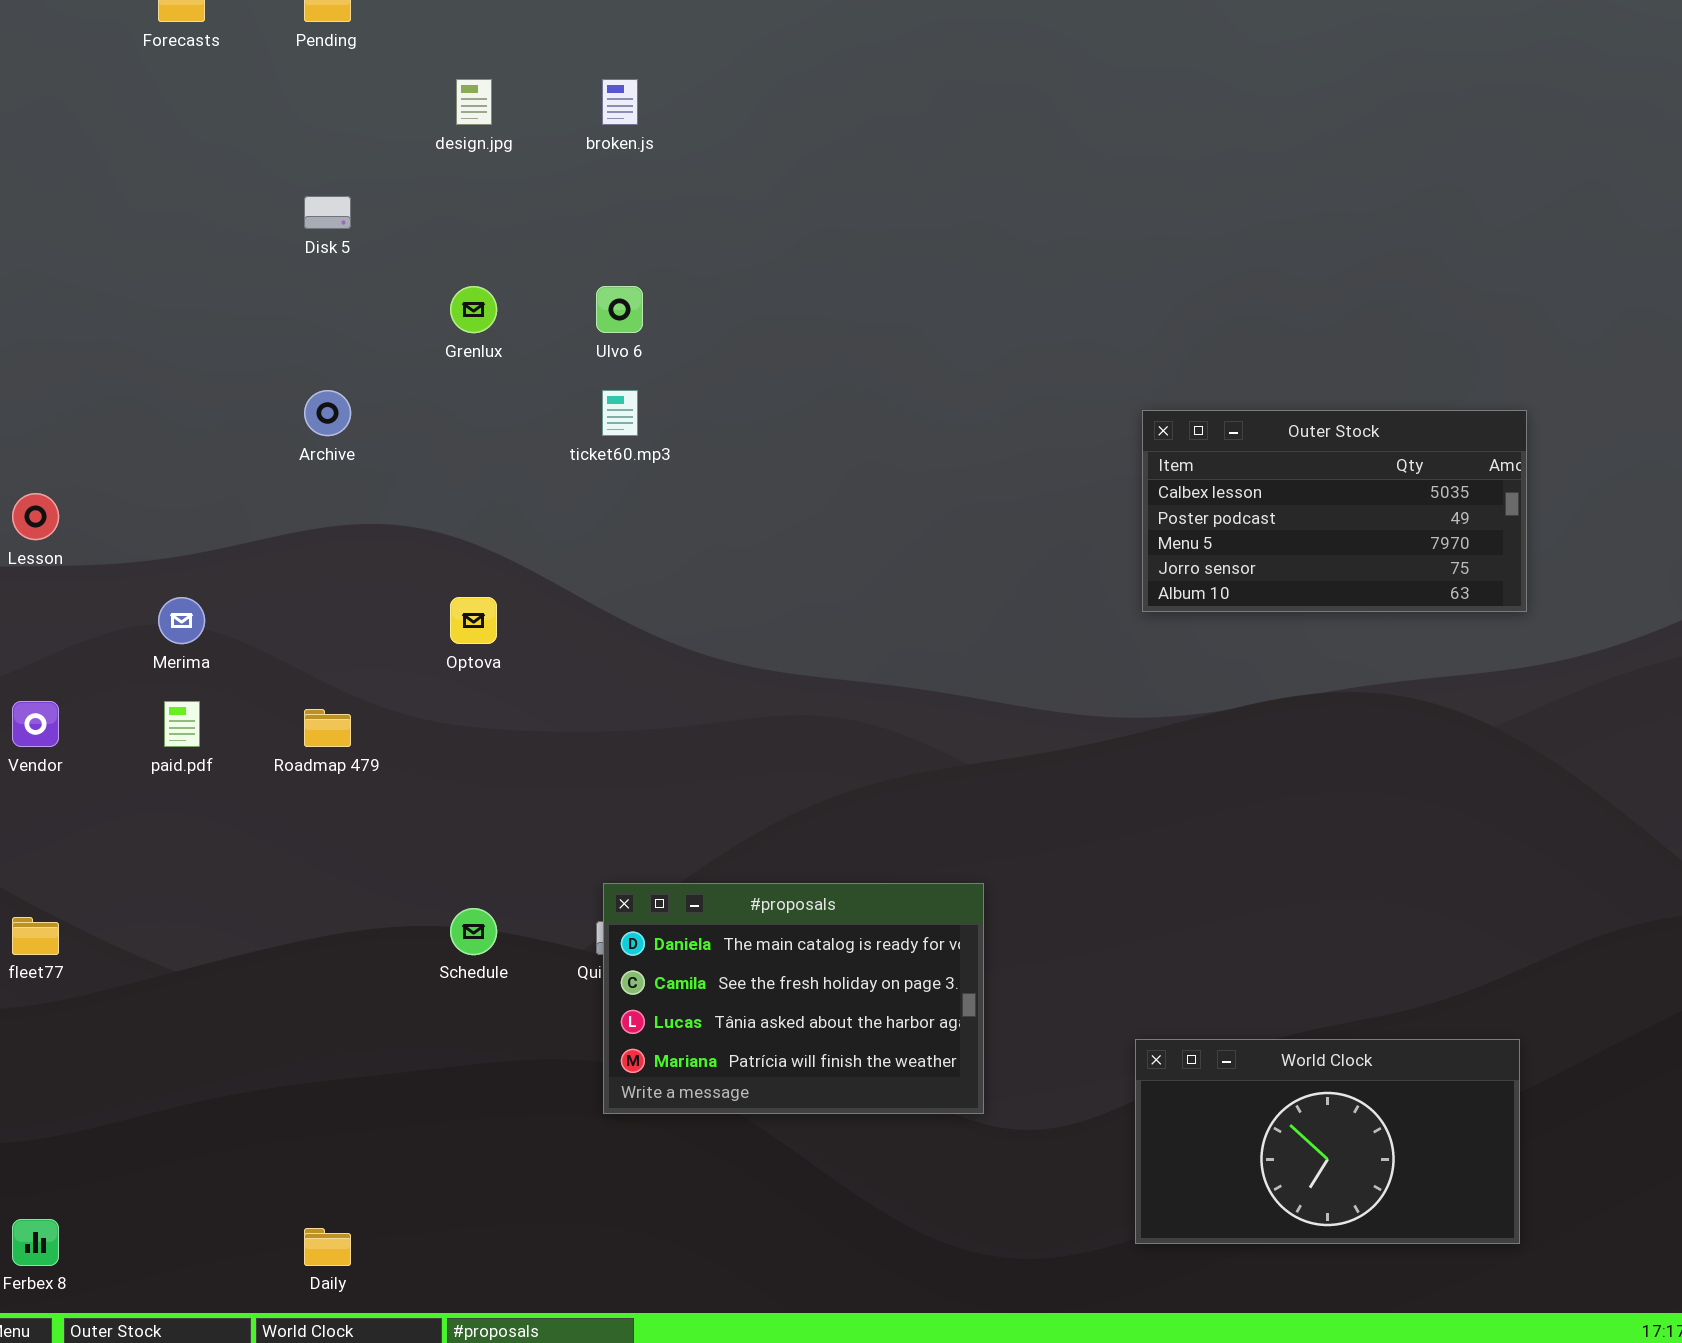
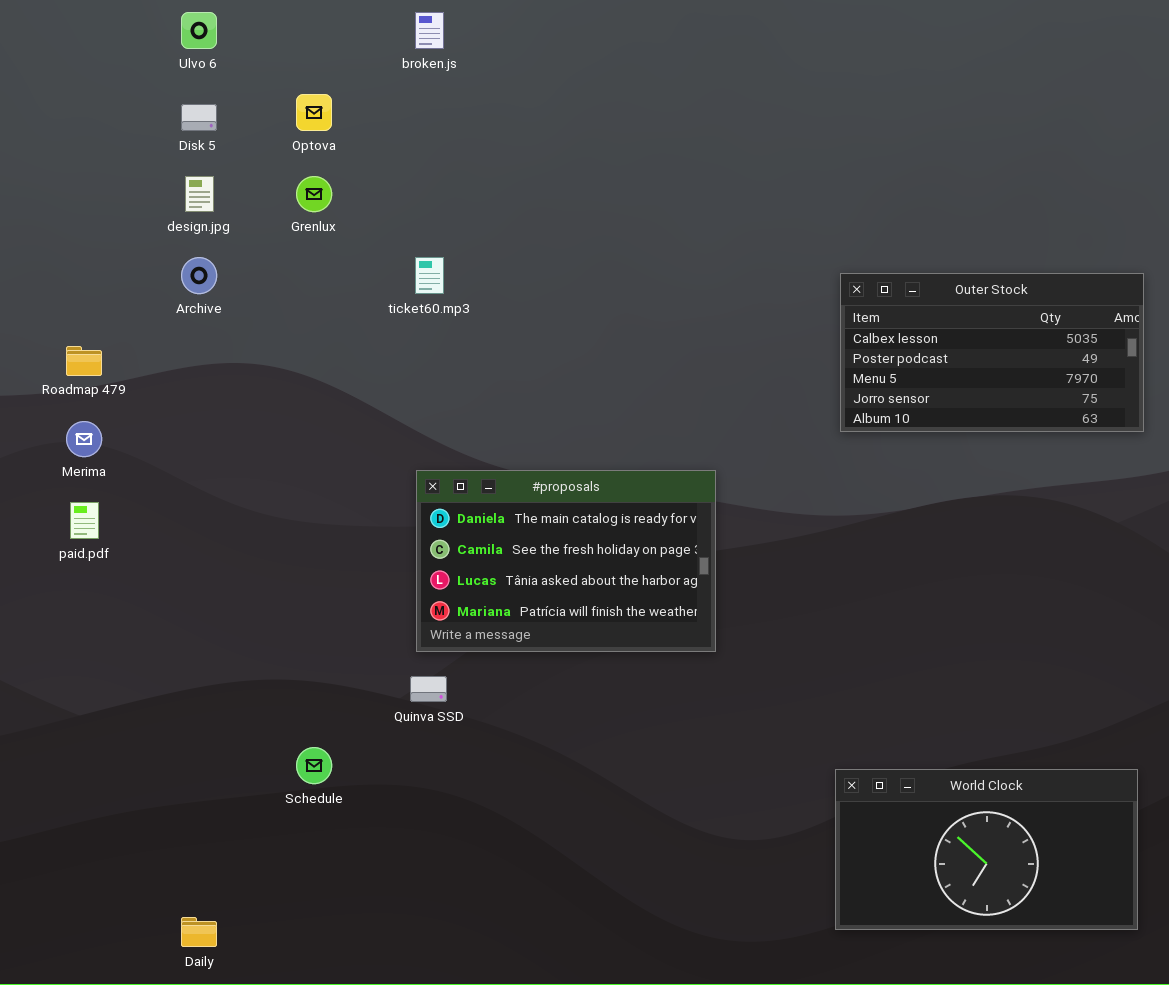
design.jpg: [456,79,492,125] -> [185,176,214,212], moved
Ulvo 6: [596,286,643,333] -> [181,12,217,49], moved
Optova: [450,597,497,644] -> [296,94,332,131], moved
Roadmap 479: [304,709,351,747] -> [66,346,102,376], moved
#proposals: [603,883,984,1114] -> [416,470,716,652], moved
Schedule: [450,908,497,955] -> [296,747,332,784], moved

